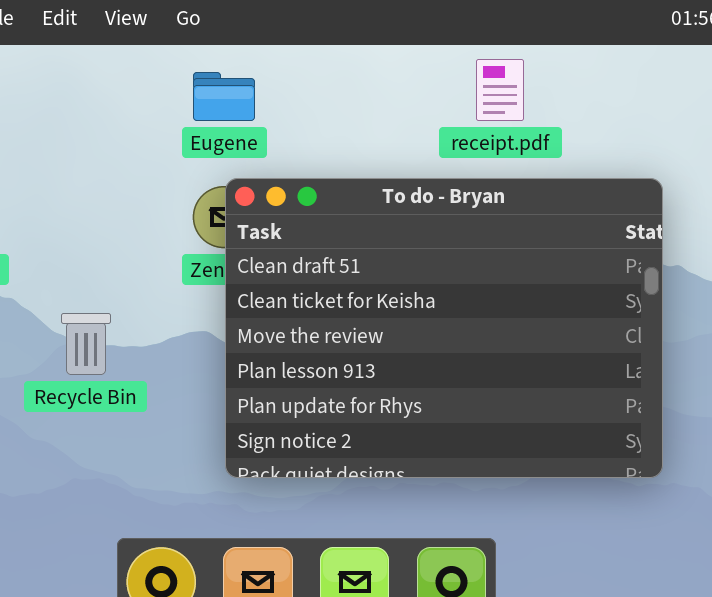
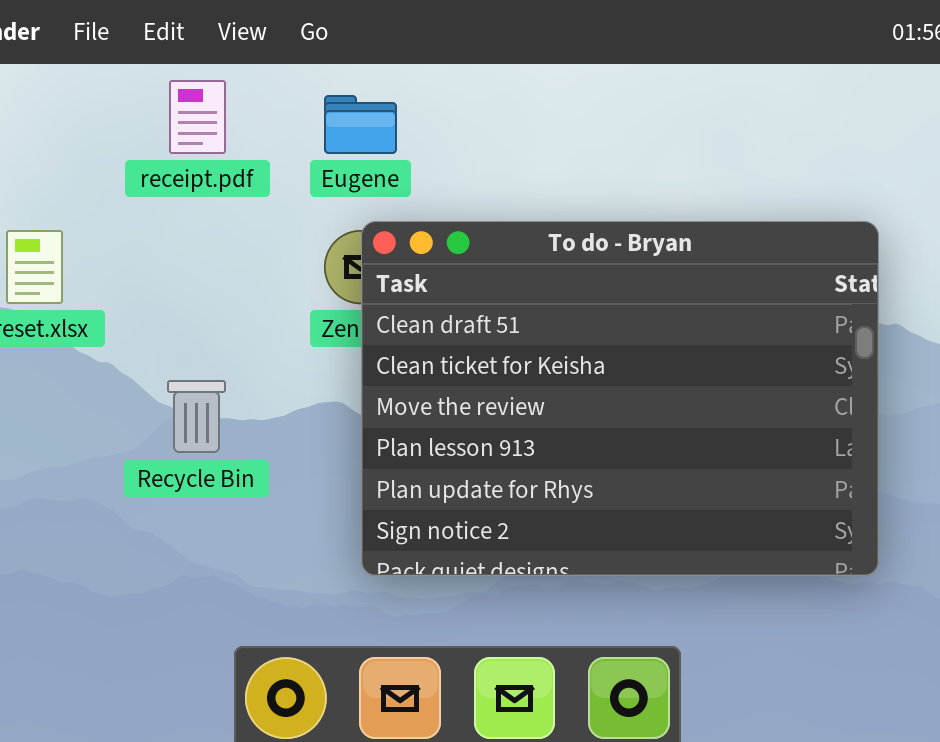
receipt.pdf: [476,59,524,121] -> [169,80,226,154], moved

